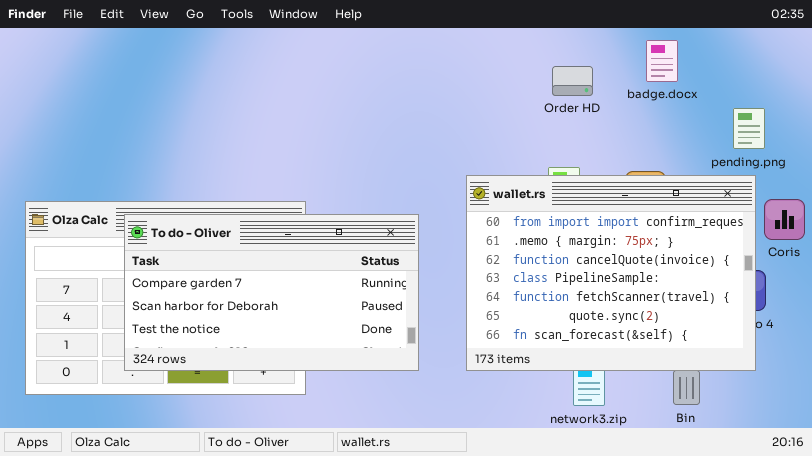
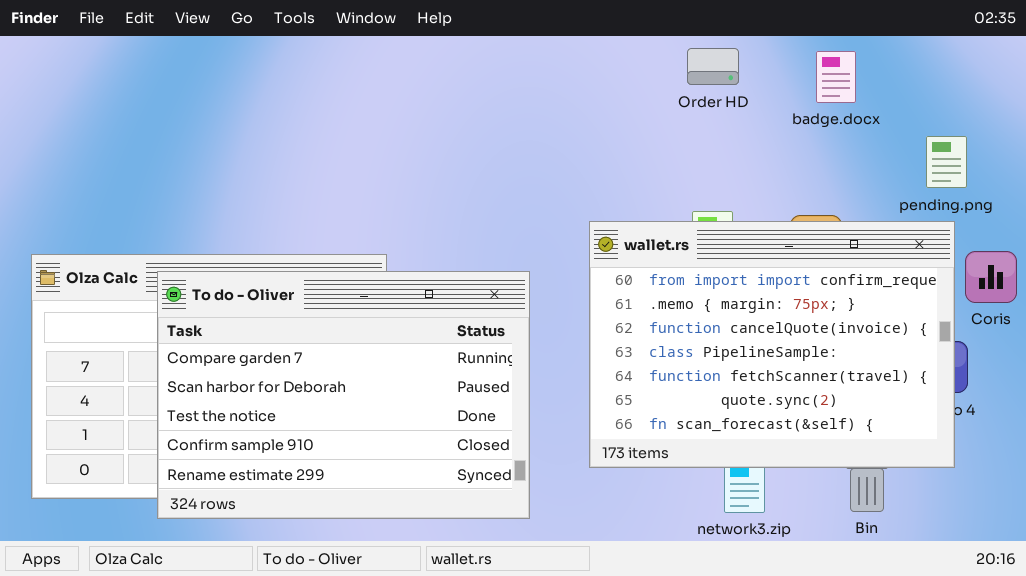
Order HD: [552,66,593,96] -> [687,48,739,85], moved
To do - Oliver: [124,214,419,371] -> [157,271,530,519], resized

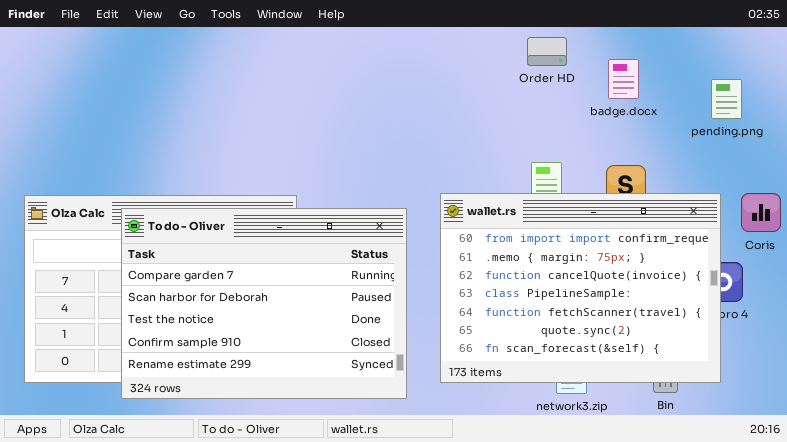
badge.docx: [816,51,856,103] -> [608,59,639,99], moved
pending.png: [926,136,967,188] -> [711,79,742,119], moved
wallet.rs: [589,221,955,468] -> [440,193,721,383], moved

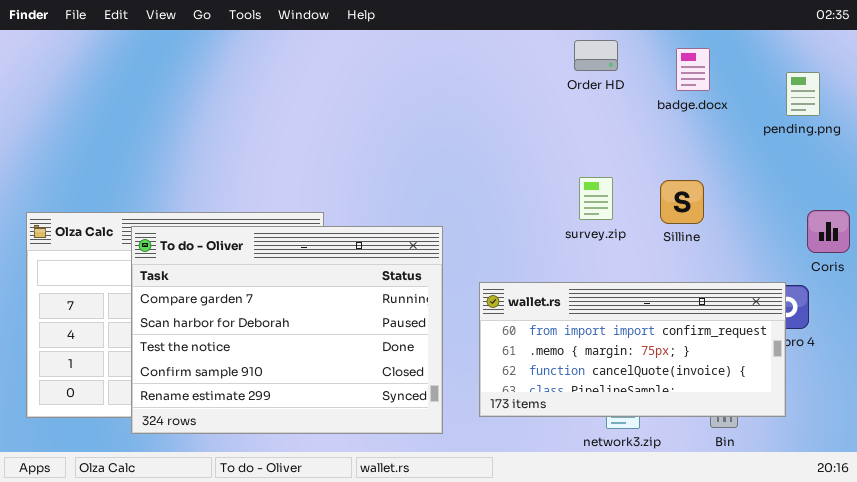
badge.docx: [608,59,639,99] -> [676,48,710,91], moved
pending.png: [711,79,742,119] -> [786,72,820,116], moved
wallet.rs: [440,193,721,383] -> [479,282,786,417], resized

